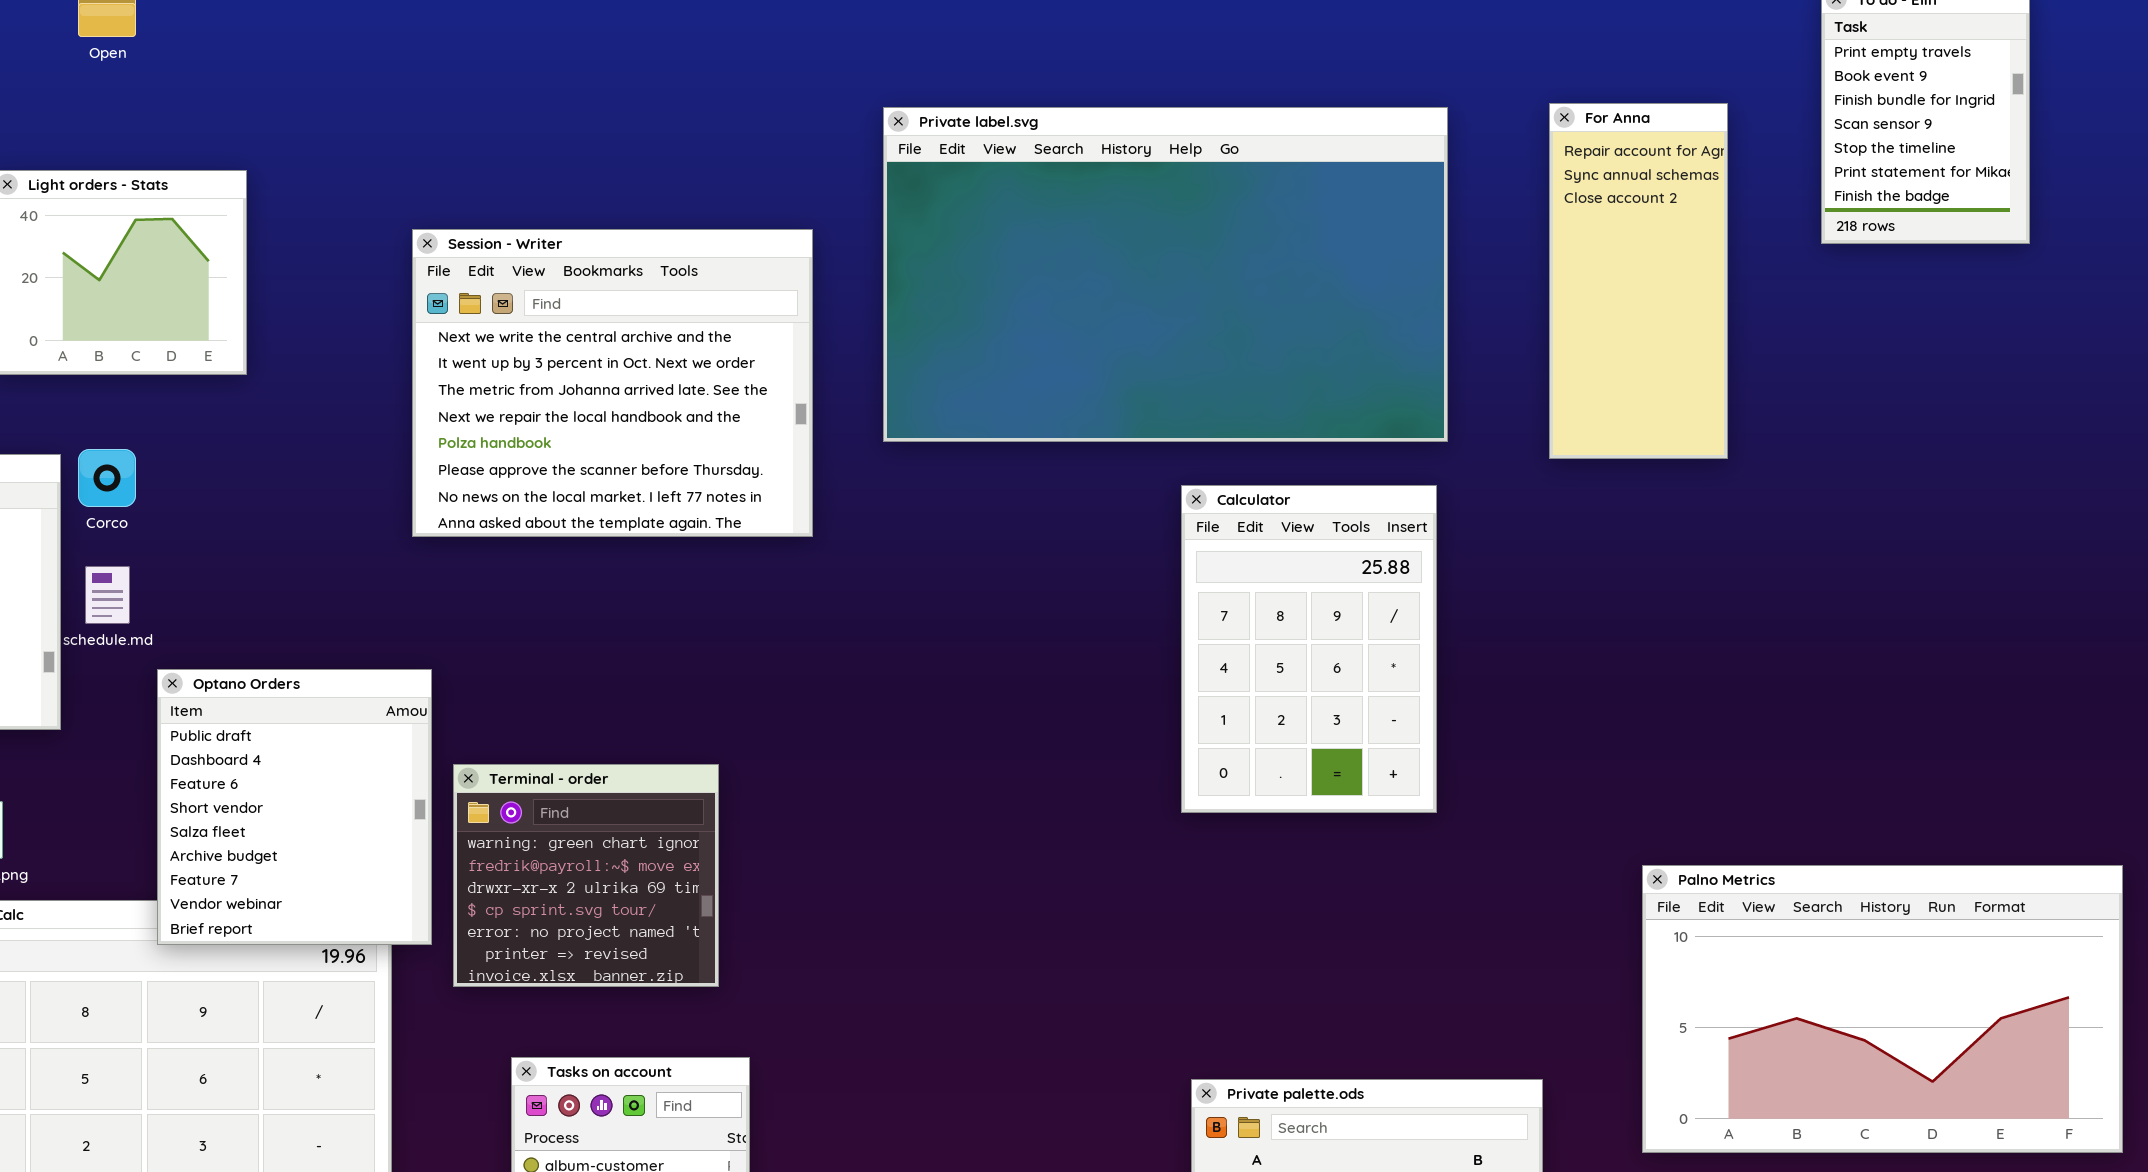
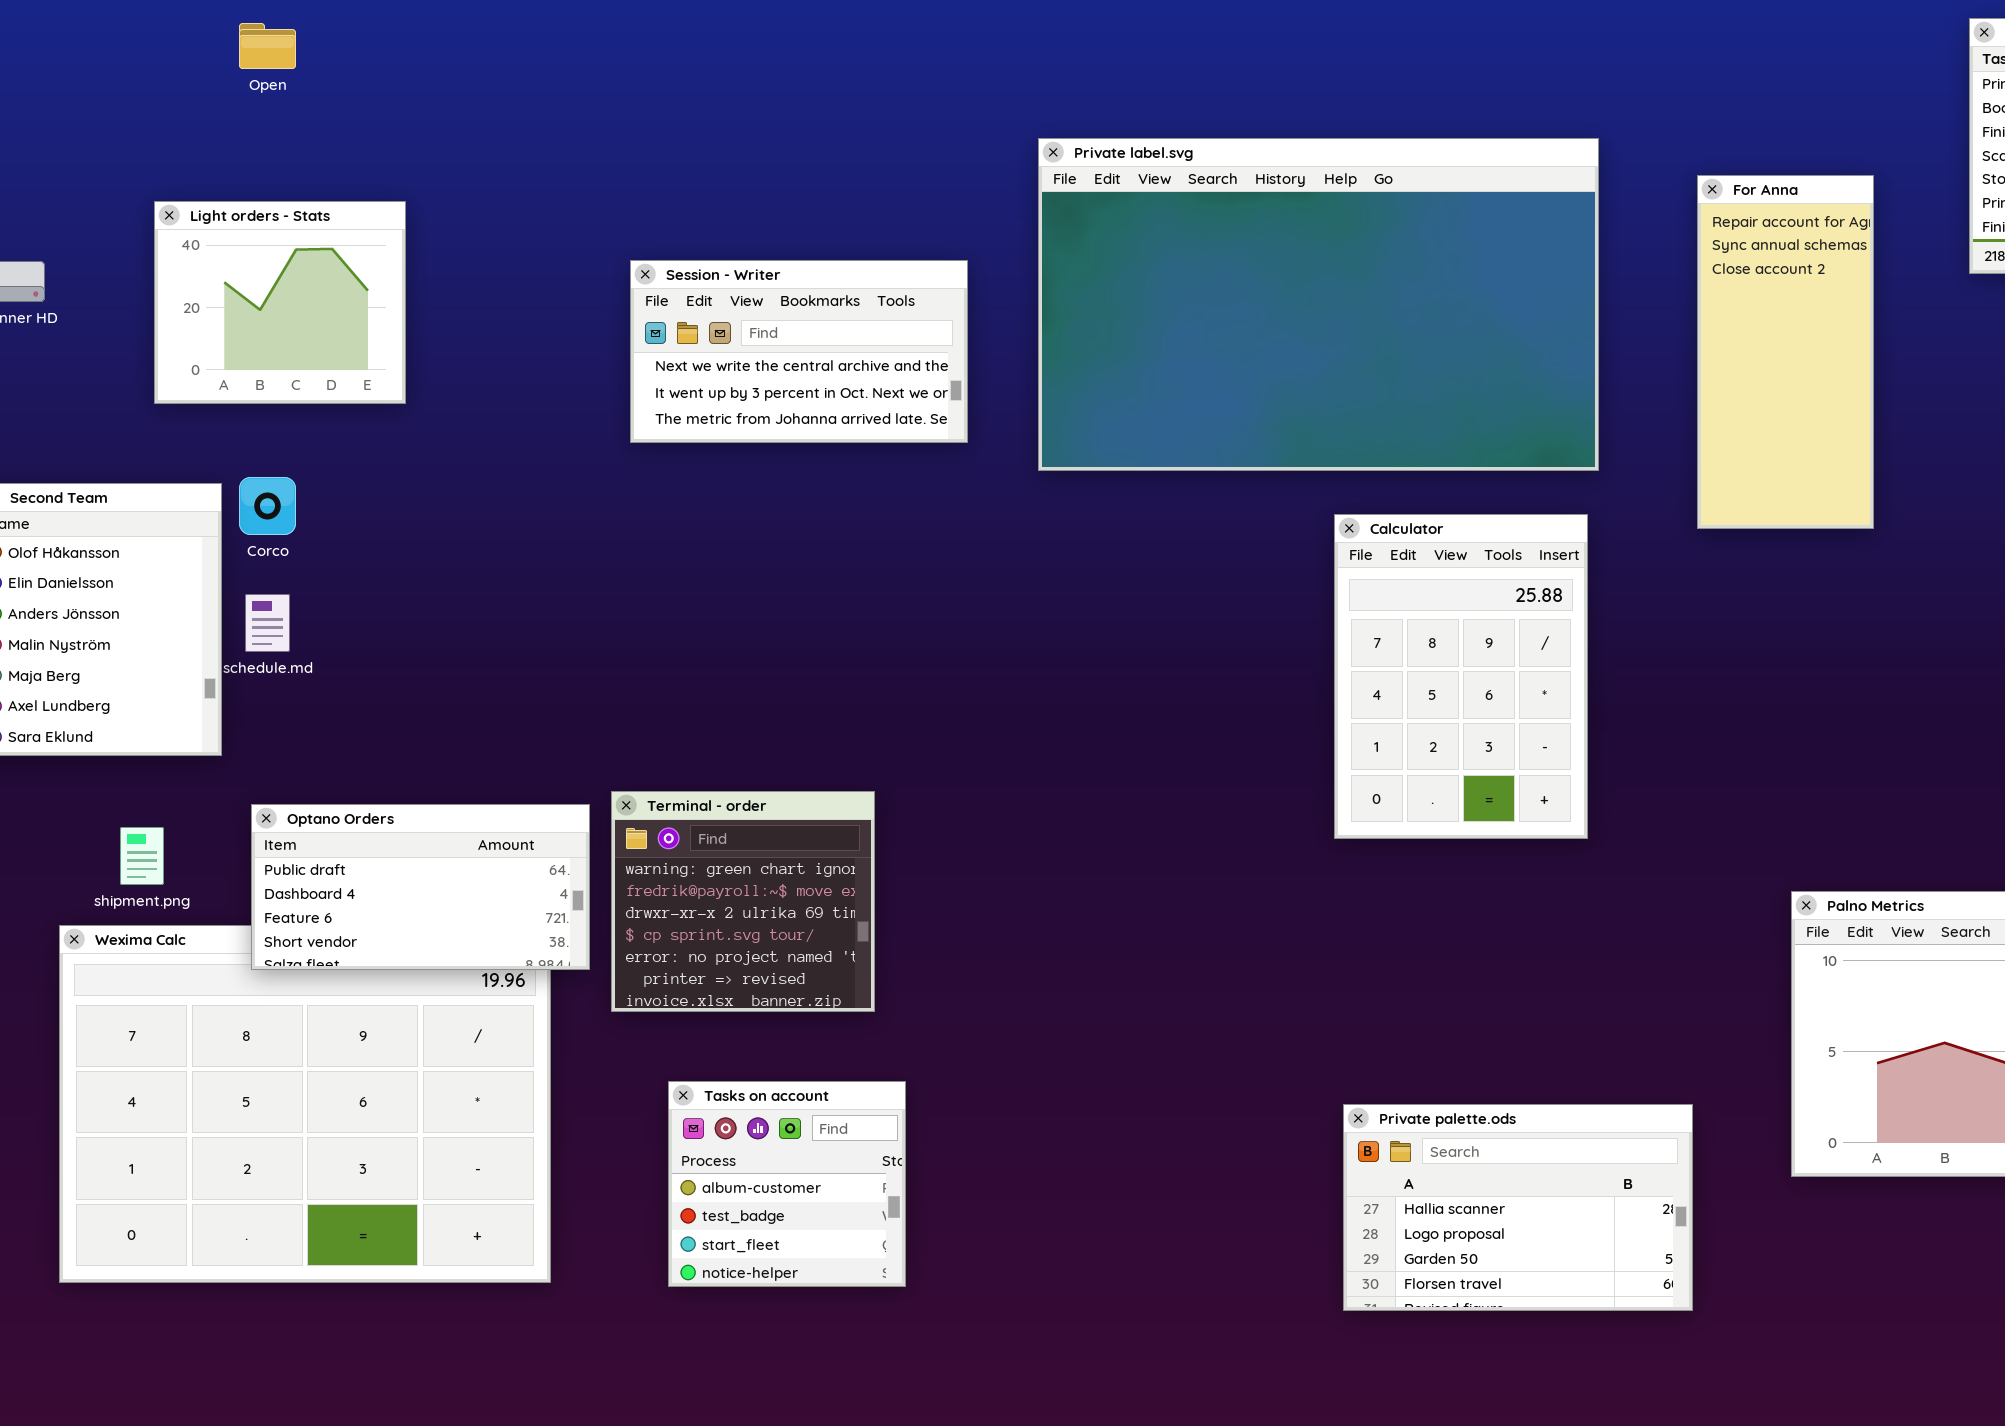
For Anna: [1549,103,1728,459] -> [1697,175,1874,529], moved
Session - Writer: [412,229,813,537] -> [630,260,968,443], resized
Optano Orders: [157,669,432,945] -> [251,804,590,970], resized

